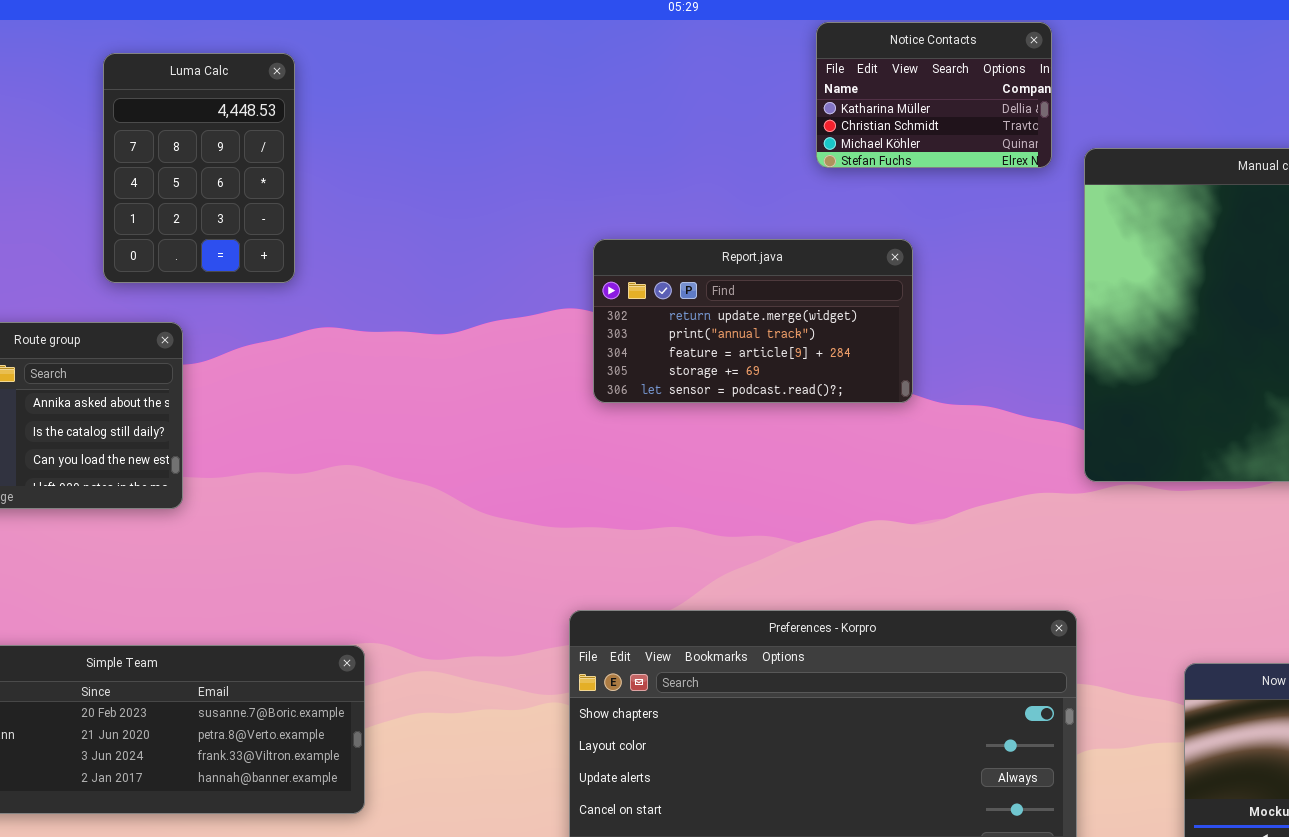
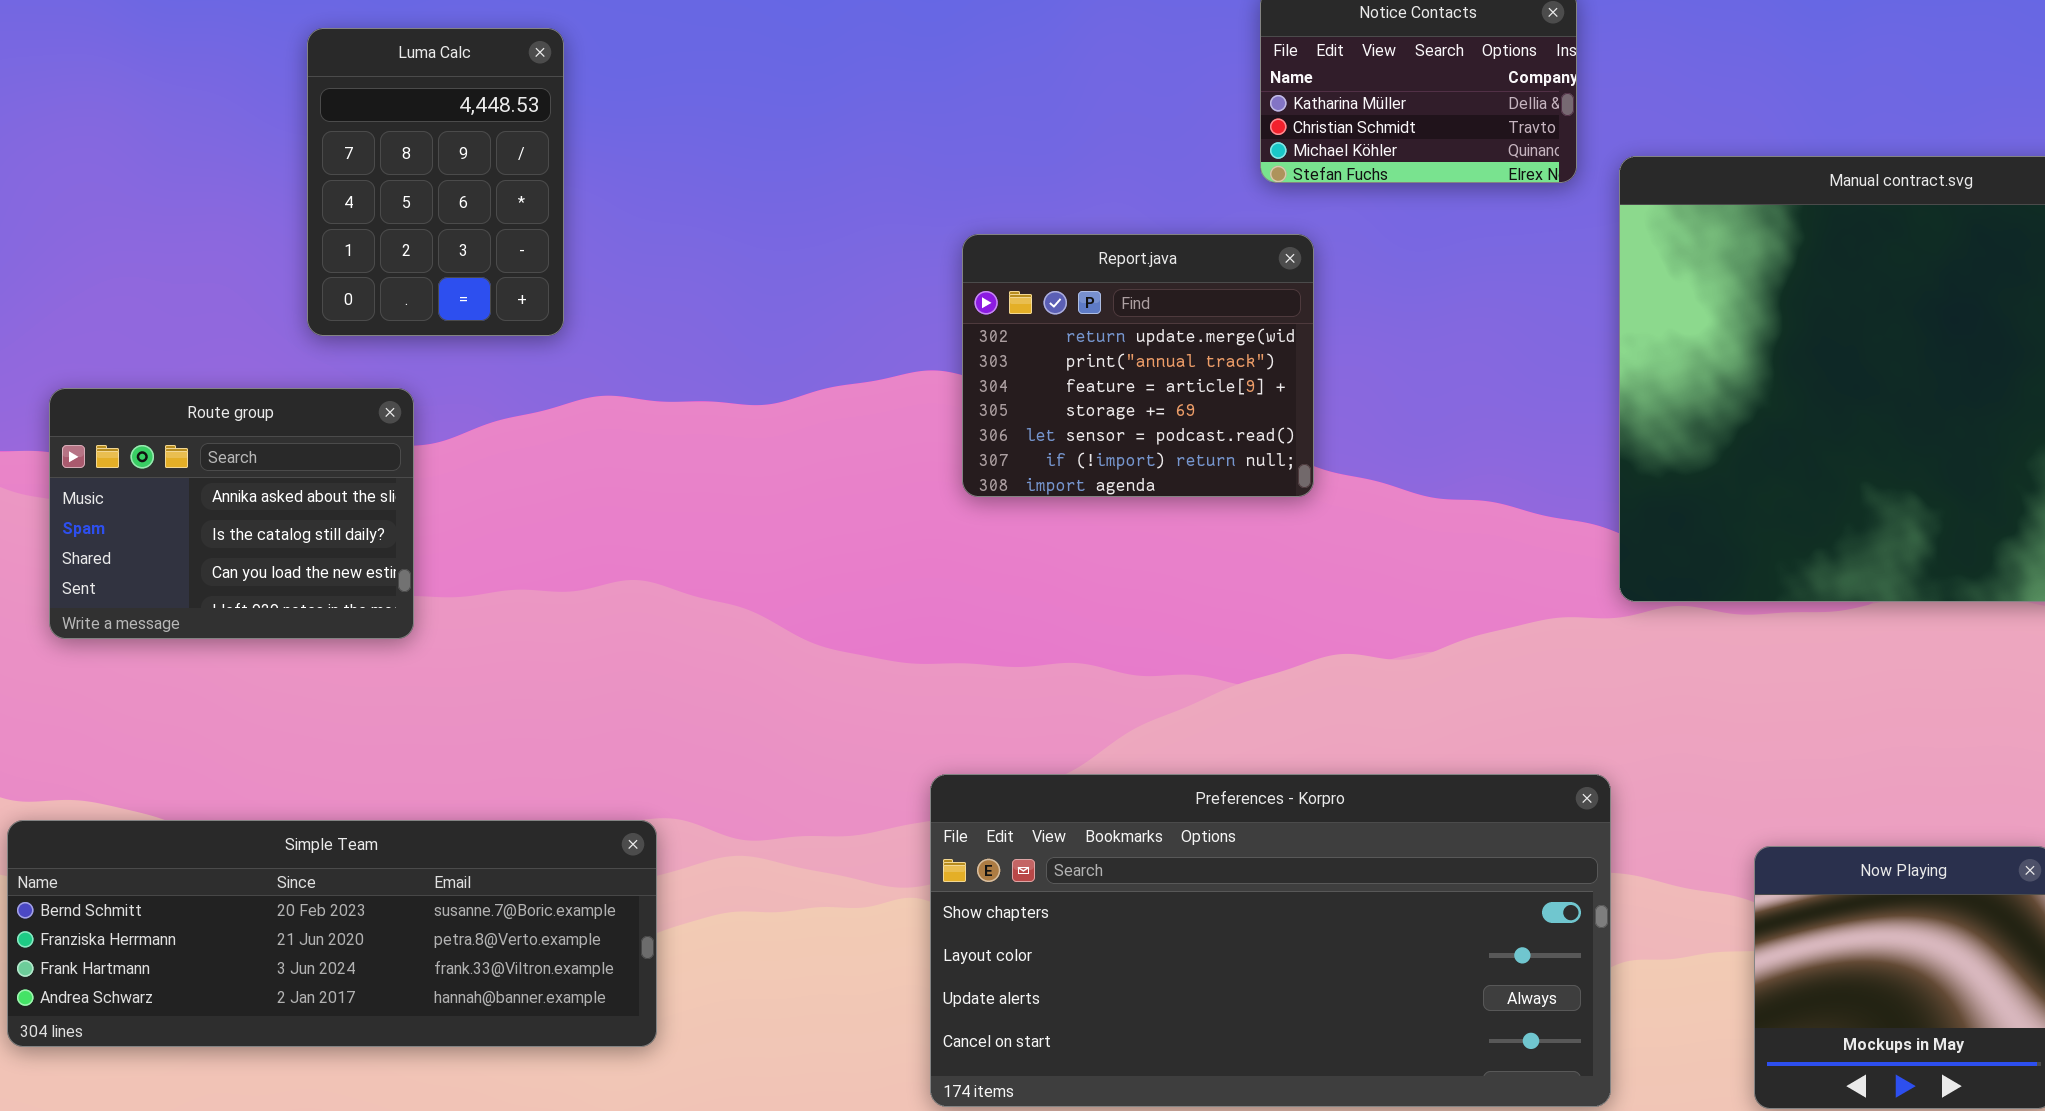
Report.java: [593,239,913,403] -> [962,234,1314,497], resized

